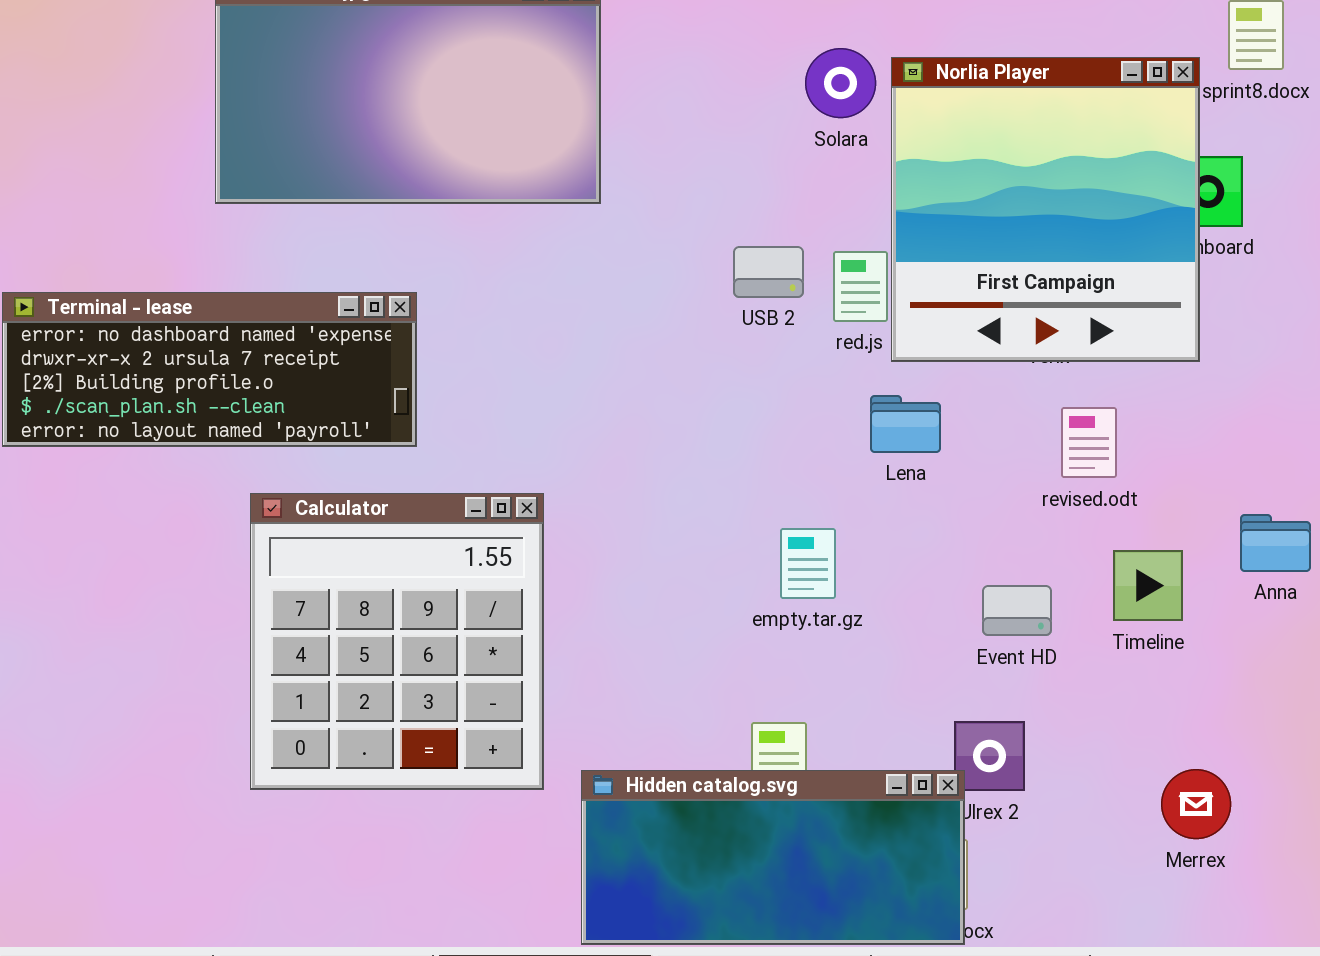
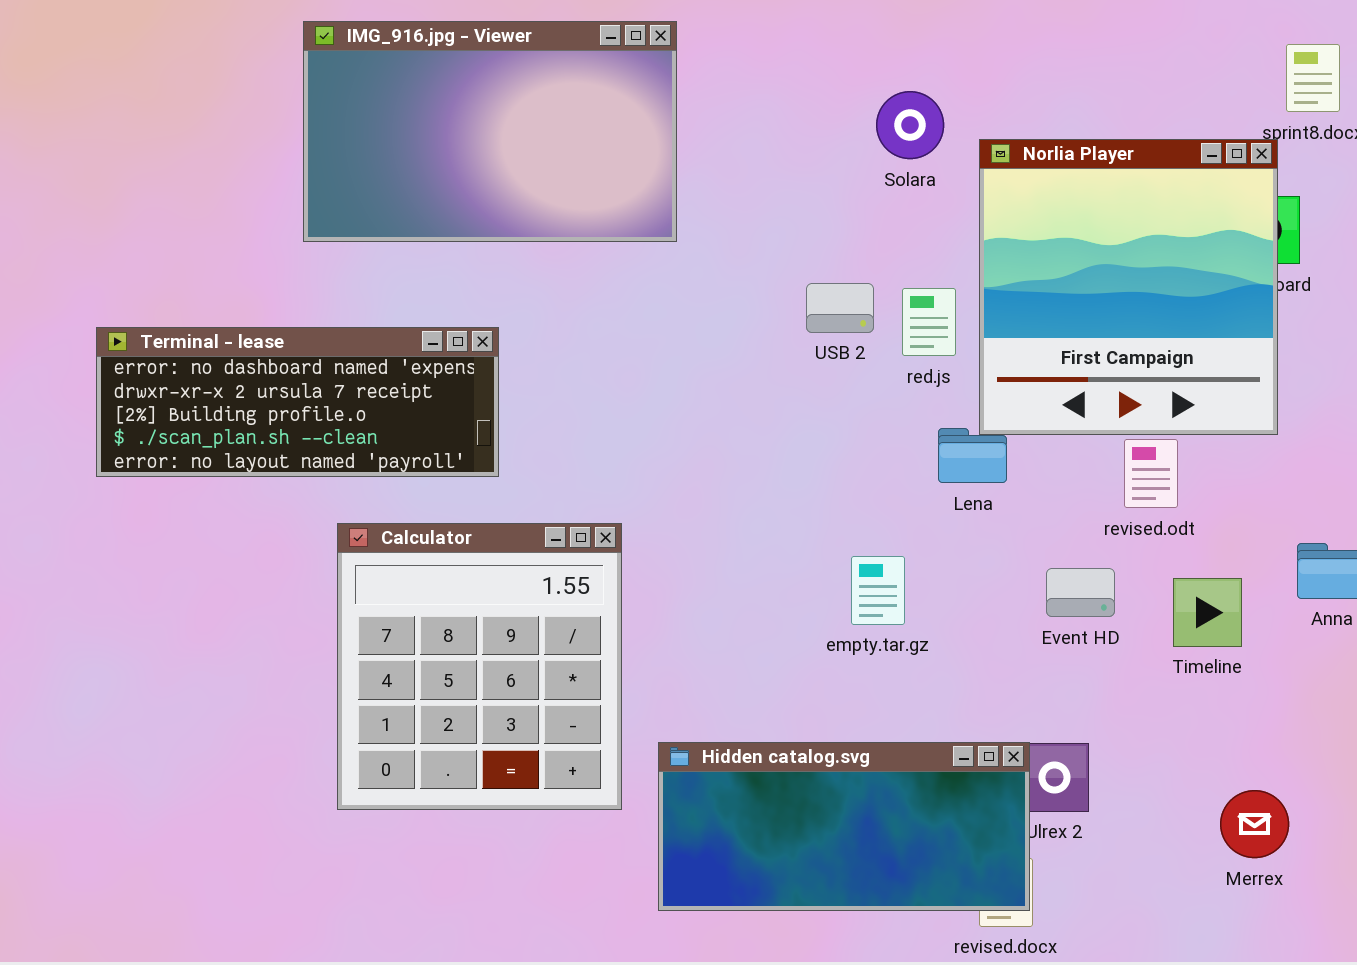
Norlia Player: [891,57,1200,362] -> [979,139,1278,435], moved
Event HD: [982,585,1052,636] -> [1046,568,1115,617], moved
Hidden catalog.svg: [581,770,965,945] -> [658,742,1030,911], moved

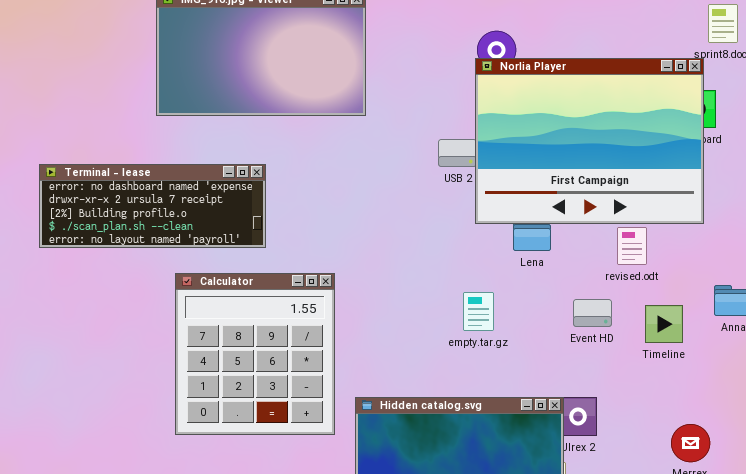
Norlia Player: [979,139,1278,435] -> [475,58,704,224], resized

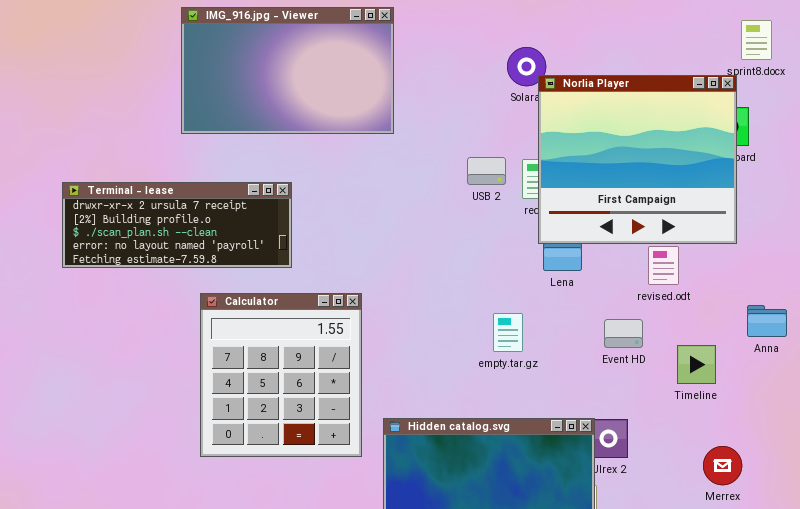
Norlia Player: [475,58,704,224] -> [538,75,737,244], resized
Terminal - lease: [39,164,266,248] -> [62,182,292,268], scrolled down 1 row
Timeline: [645,305,683,343] -> [677,345,716,384], moved

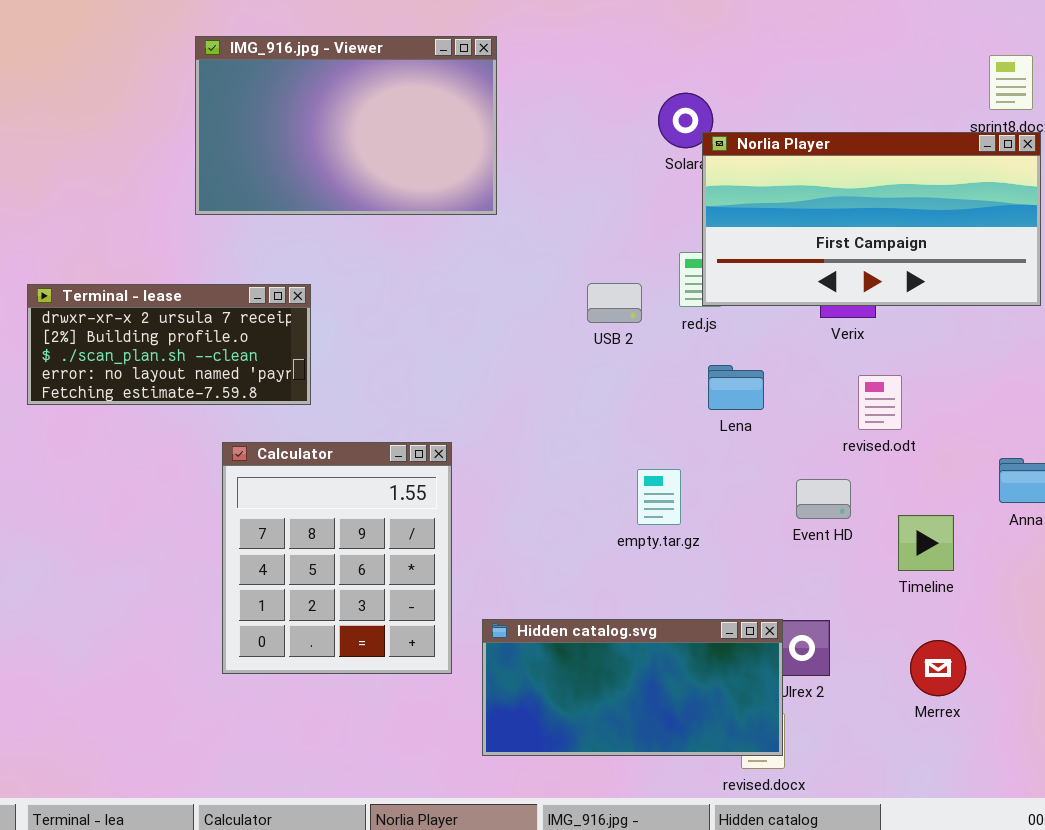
Norlia Player: [538,75,737,244] -> [702,132,1041,306], resized
USB 2: [467,157,506,185] -> [587,283,642,323], moved
Terminal - lease: [62,182,292,268] -> [27,284,311,405], resized
Merrex: [703,446,742,485] -> [910,640,966,696], moved

